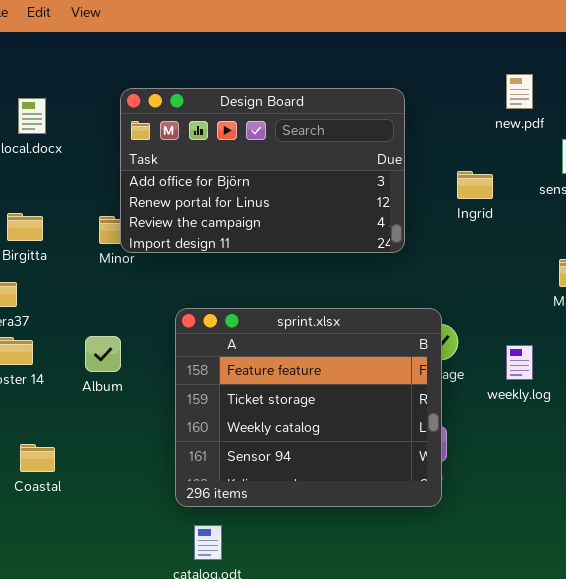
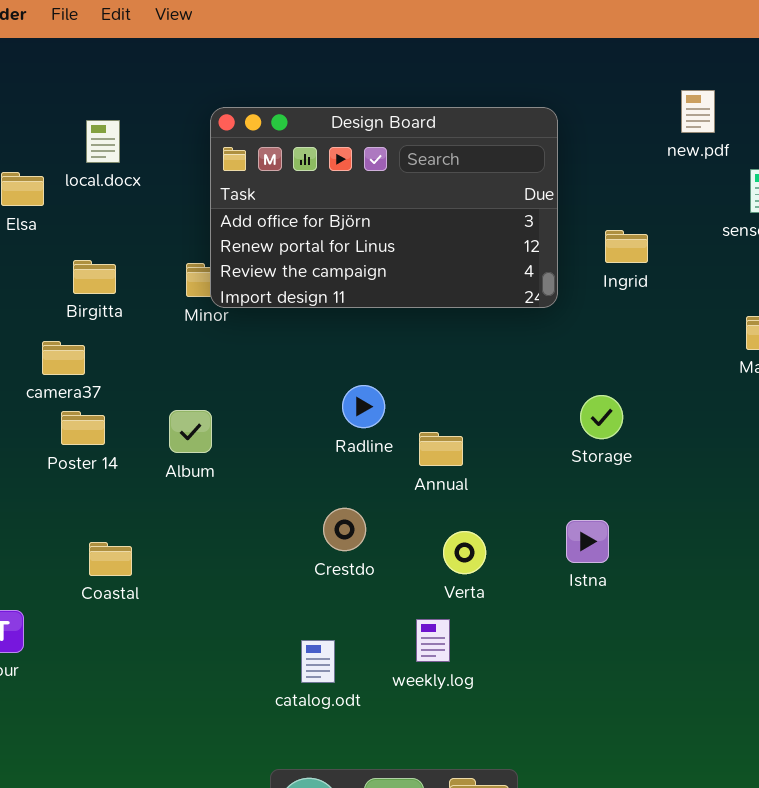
Ingrid: [457,171,493,199] -> [605,230,648,263], moved
sprint.xlsx: [175,308,442,507] -> none, closed
weekly.log: [506,345,533,380] -> [416,619,450,662], moved

